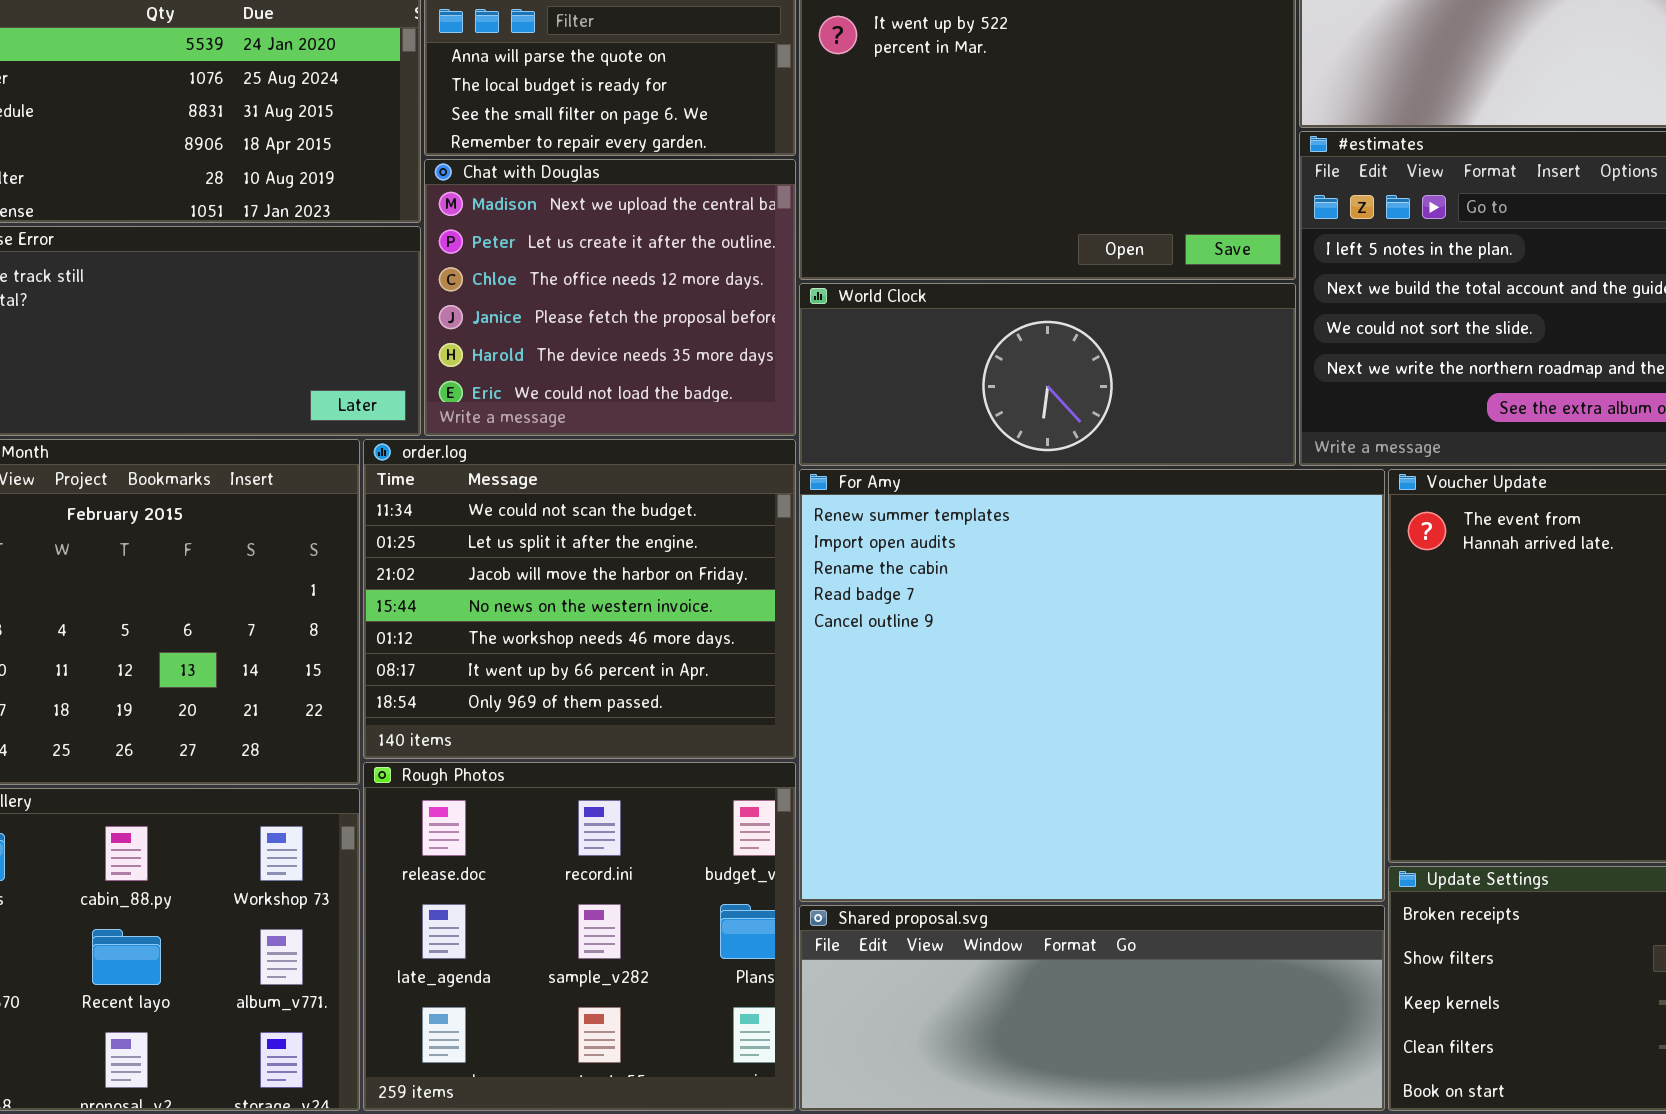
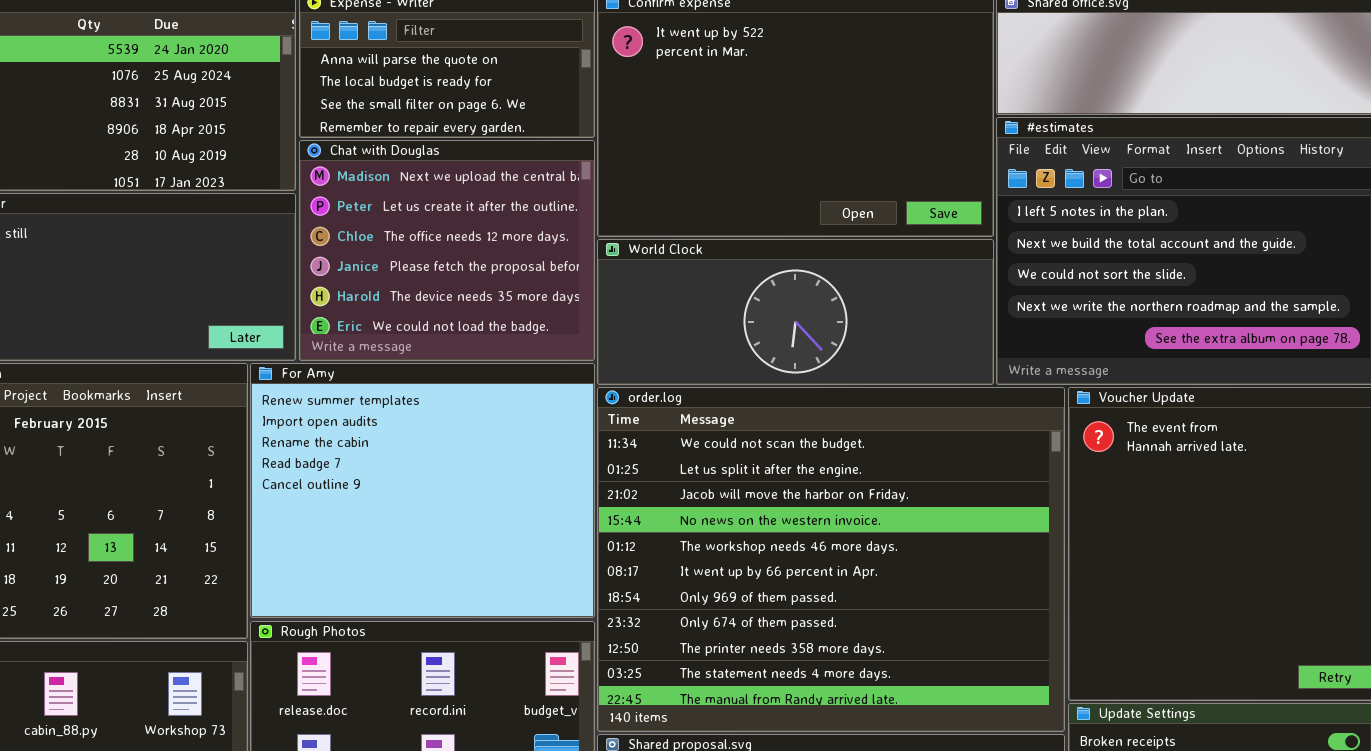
order.log: [363,439,796,759] -> [597,387,1065,732], moved, resized
For Amy: [799,469,1385,902] -> [250,363,595,618], moved, resized

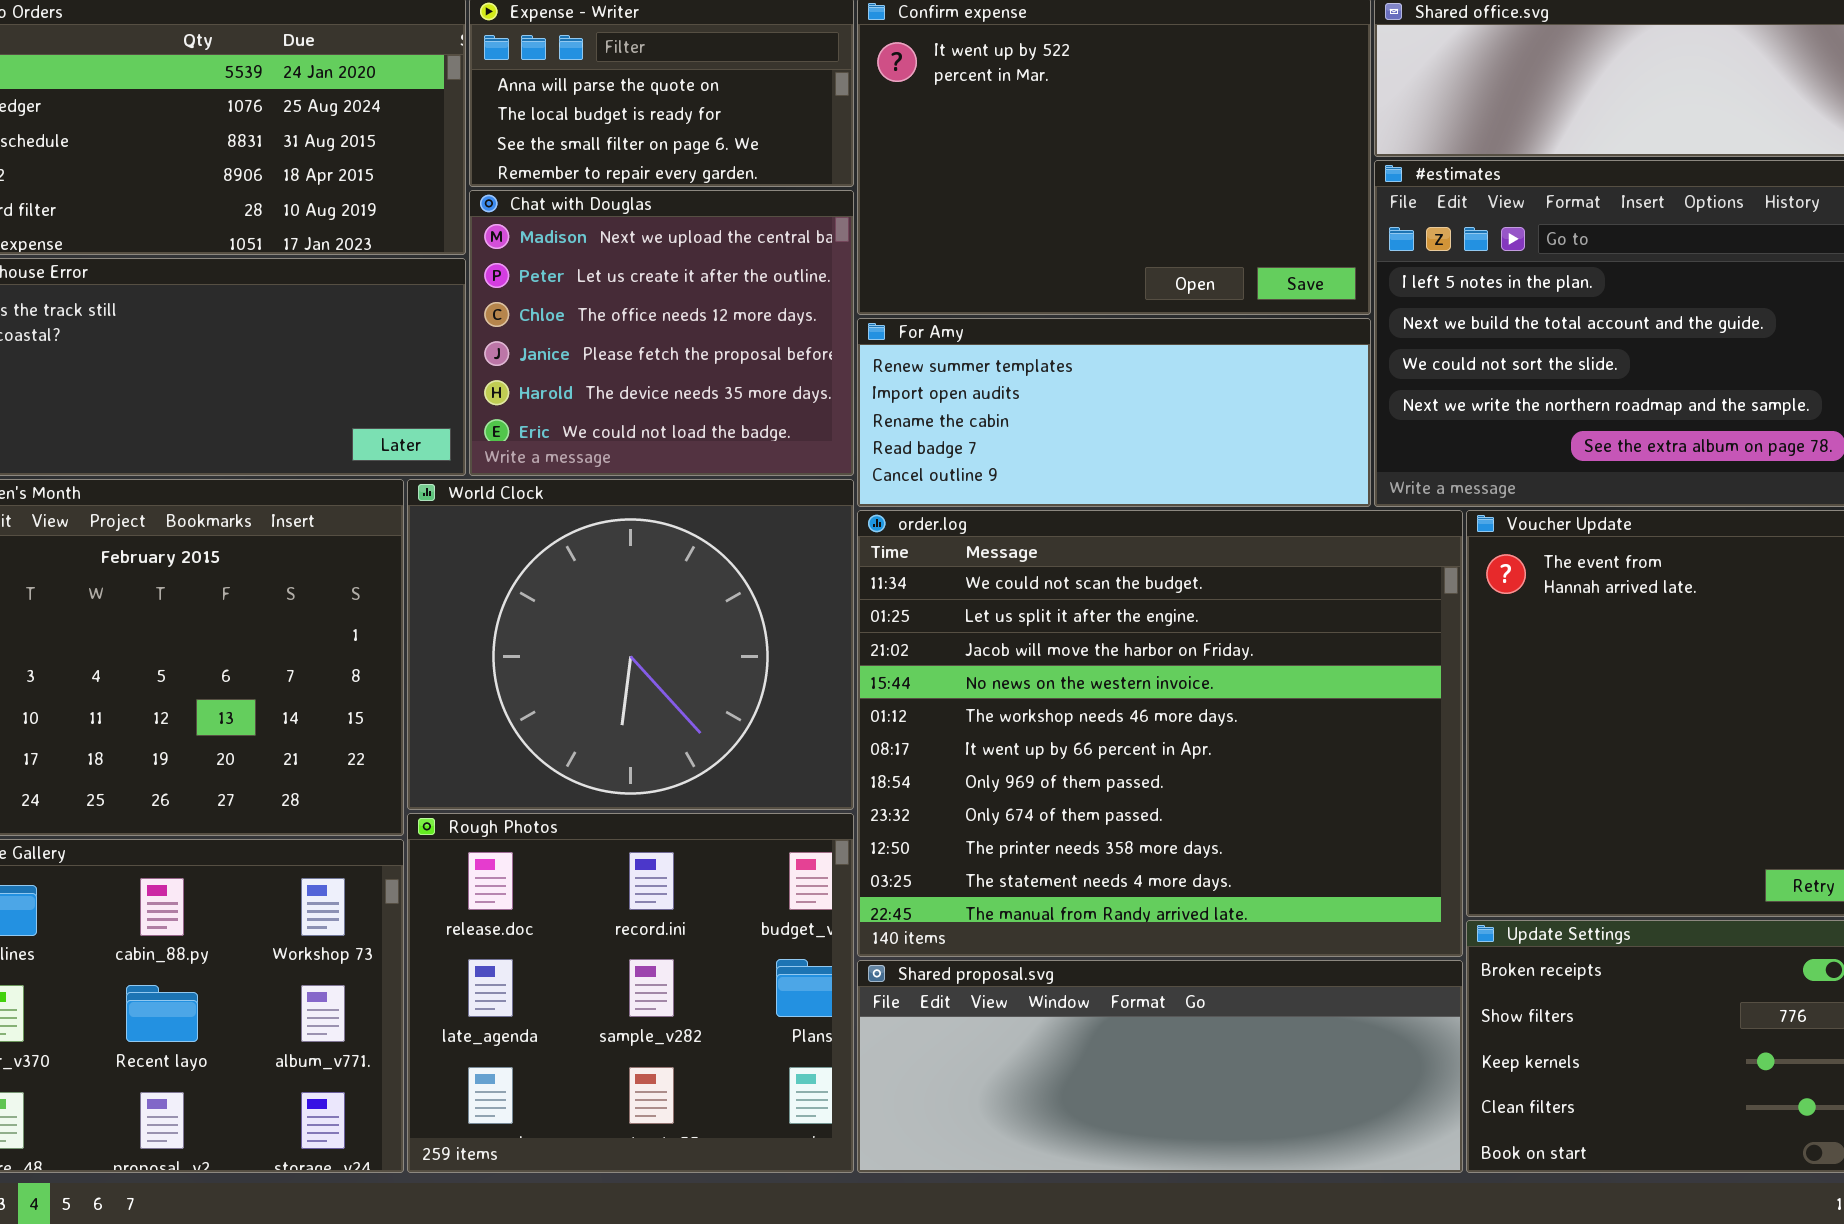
World Clock: [597,239,994,385] -> [407,479,854,810], moved, resized
For Amy: [250,363,595,618] -> [857,318,1371,507], moved, resized

